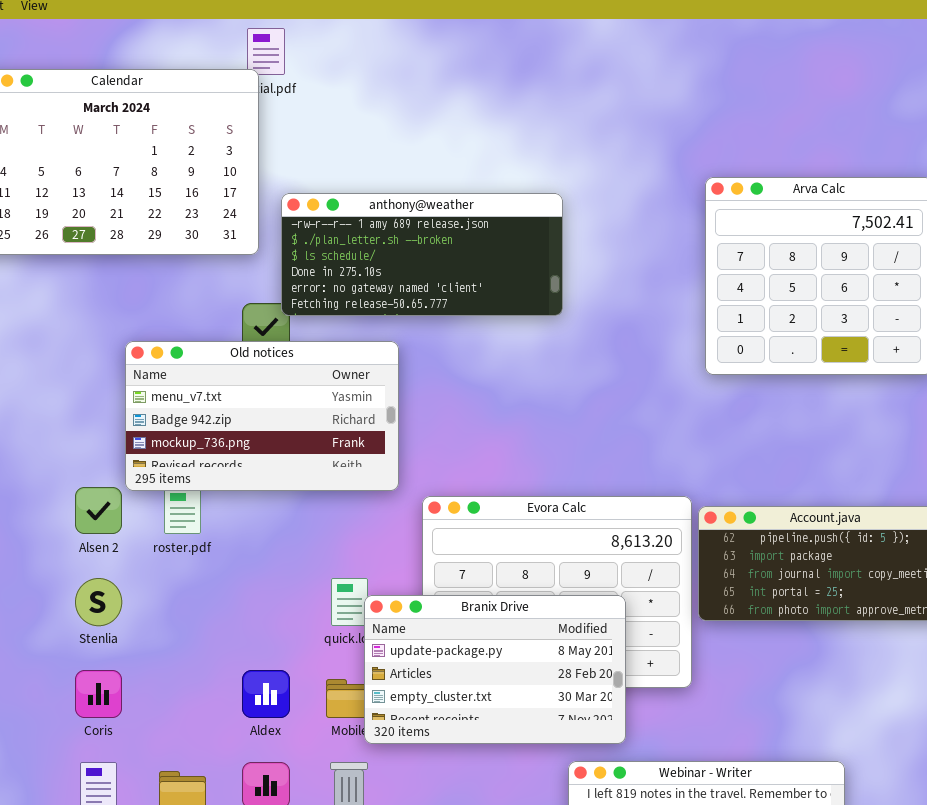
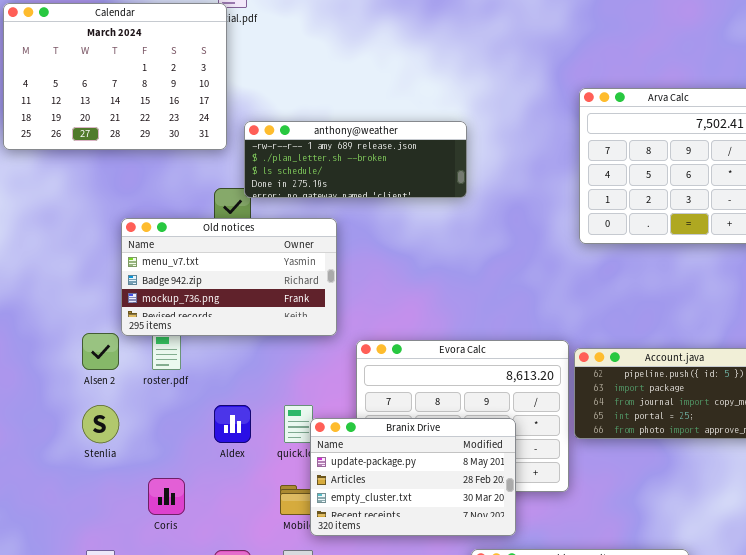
anthony@weather: [281,193,563,316] -> [244,121,467,198], resized
Coris: [75,670,122,718] -> [148,478,185,515], moved
Aldex: [242,670,290,718] -> [214,405,251,443], moved

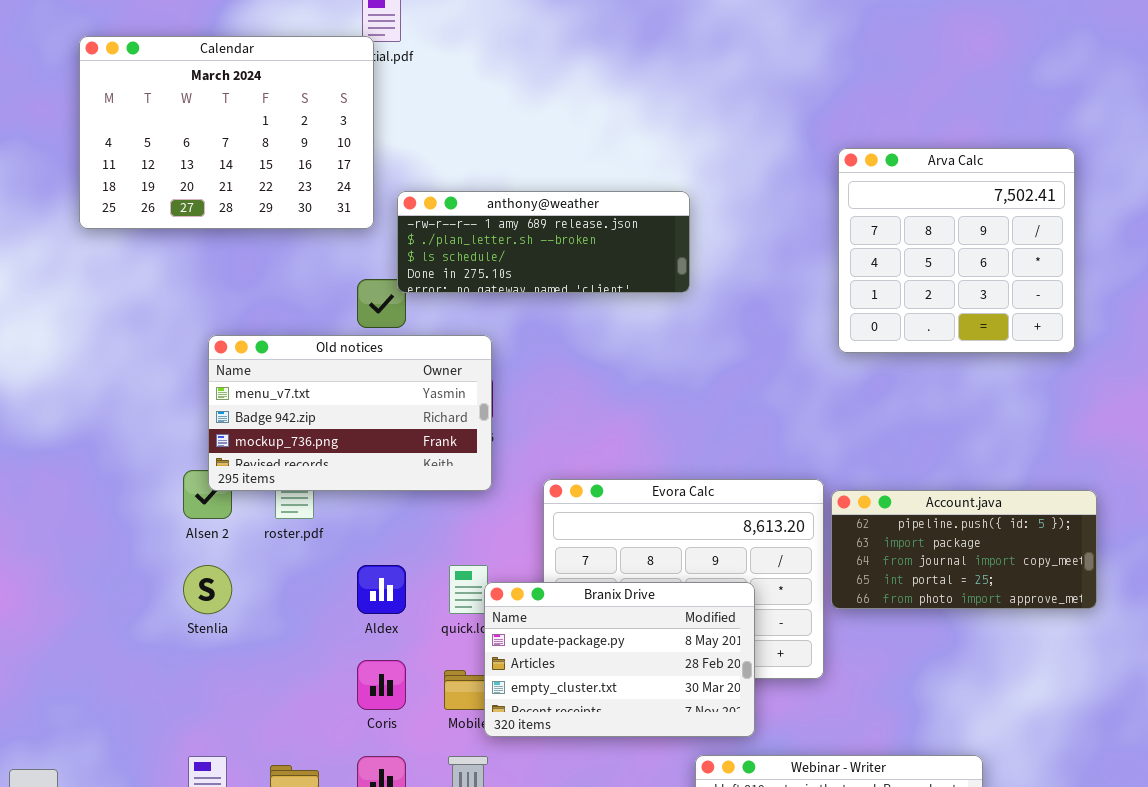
Old notices: [121,218,337,336] -> [208,335,492,491], moved
Coris: [148,478,185,515] -> [357,660,406,710], moved

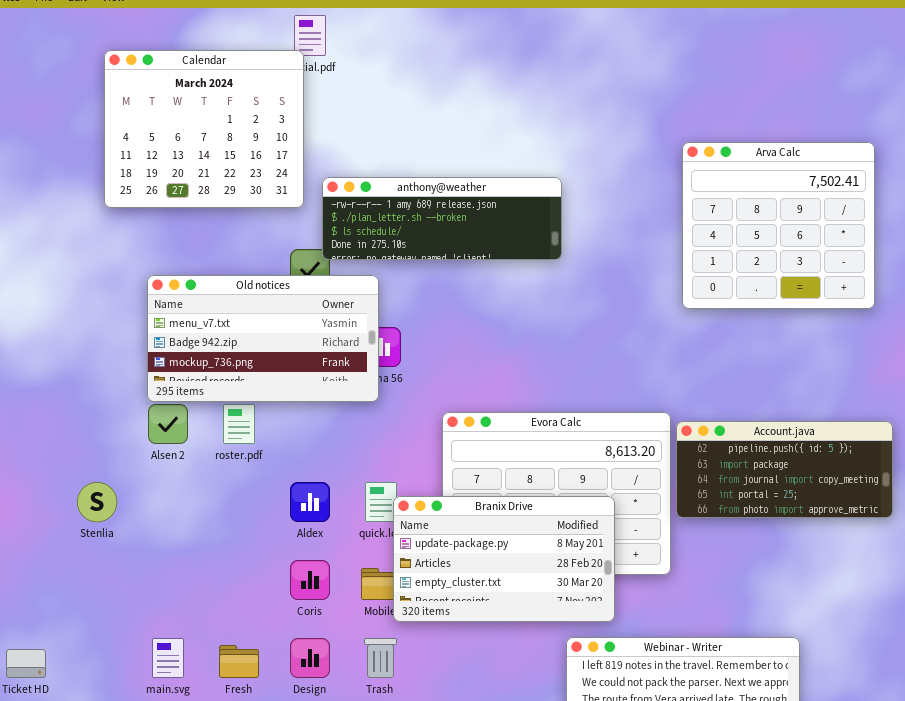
Calendar: [79,36,374,229] -> [104,50,304,208], resized
Old notices: [208,335,492,491] -> [147,275,379,402], moved
Stenlia: [183,565,232,614] -> [77,482,117,522], moved

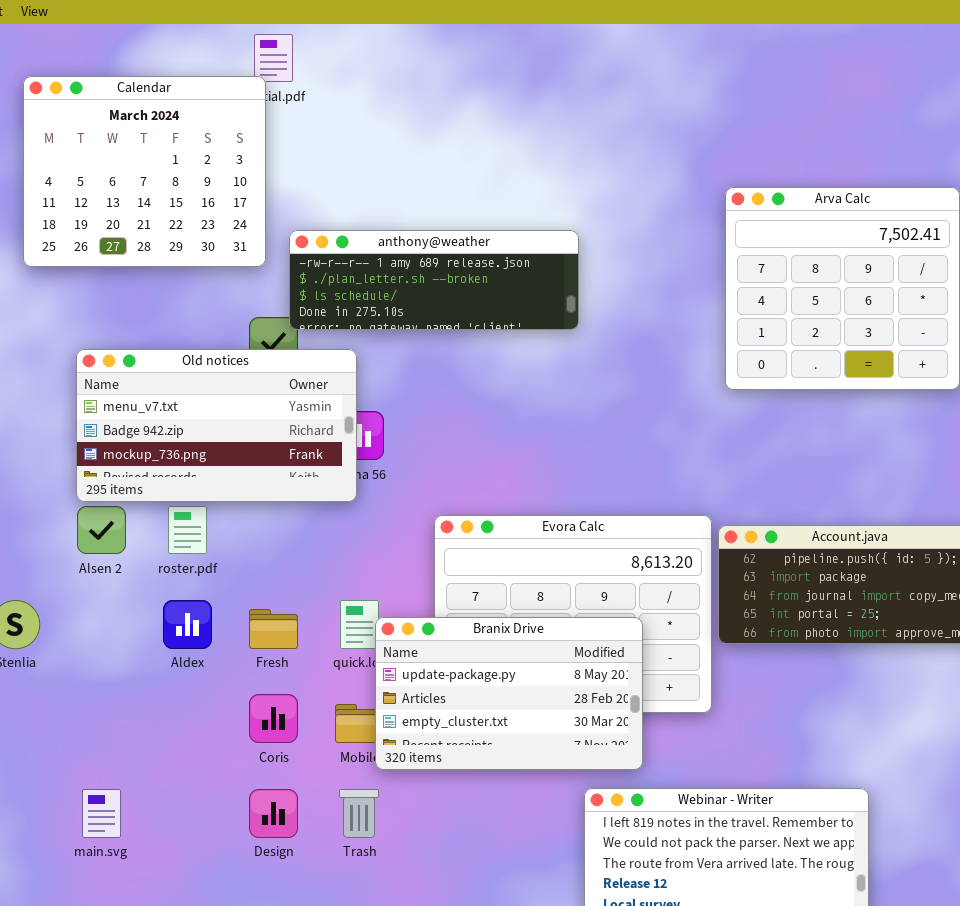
Aldex: [290,482,330,522] -> [163,600,212,649], moved
Fresh: [219,645,259,678] -> [249,609,298,649], moved

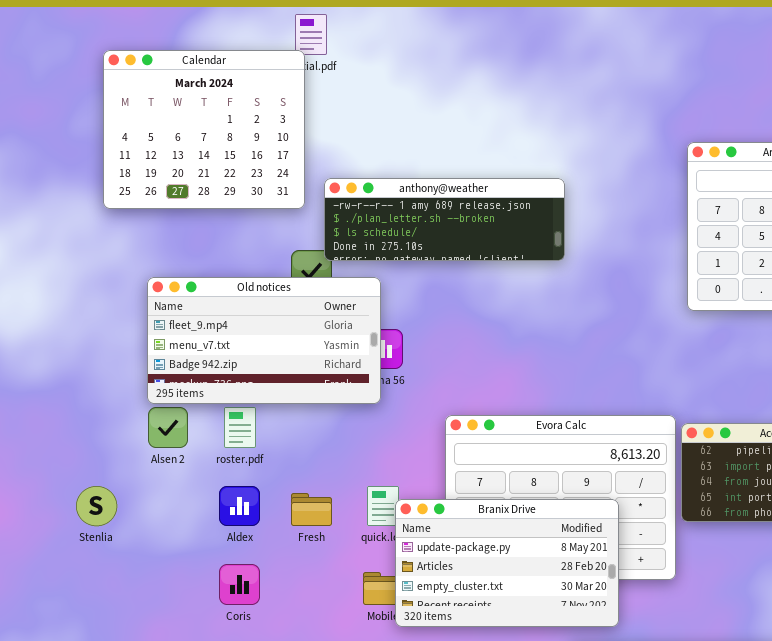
Old notices: [76,349,357,502] -> [147,277,381,404], scrolled up 1 row
Coris: [249,694,298,743] -> [219,564,260,605], moved

